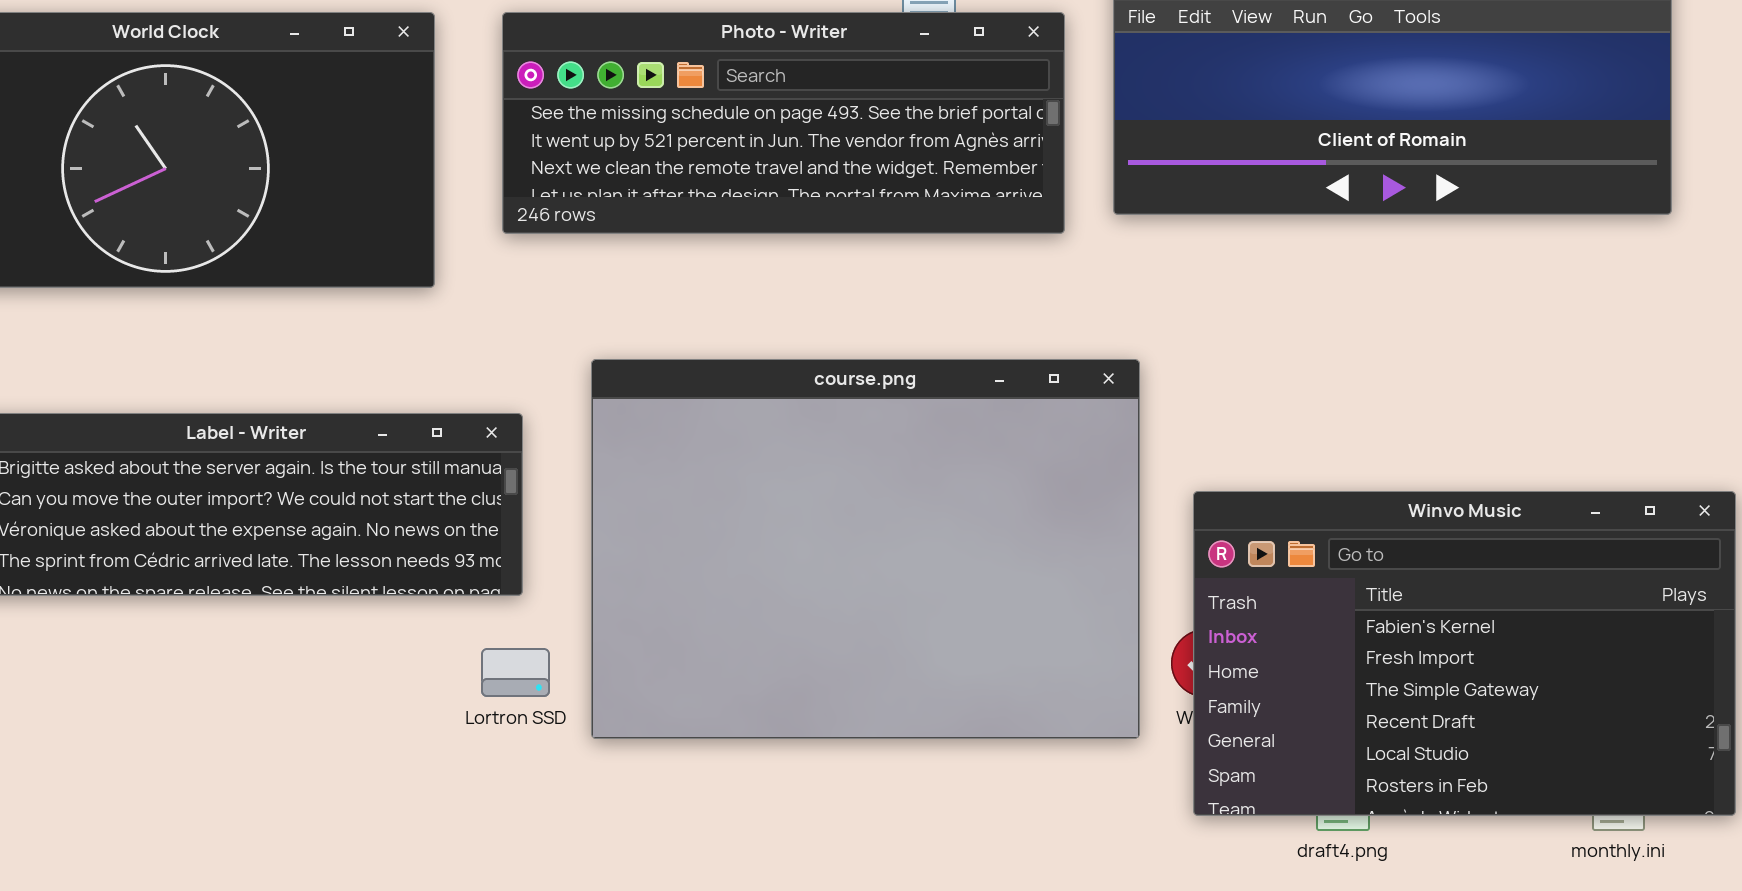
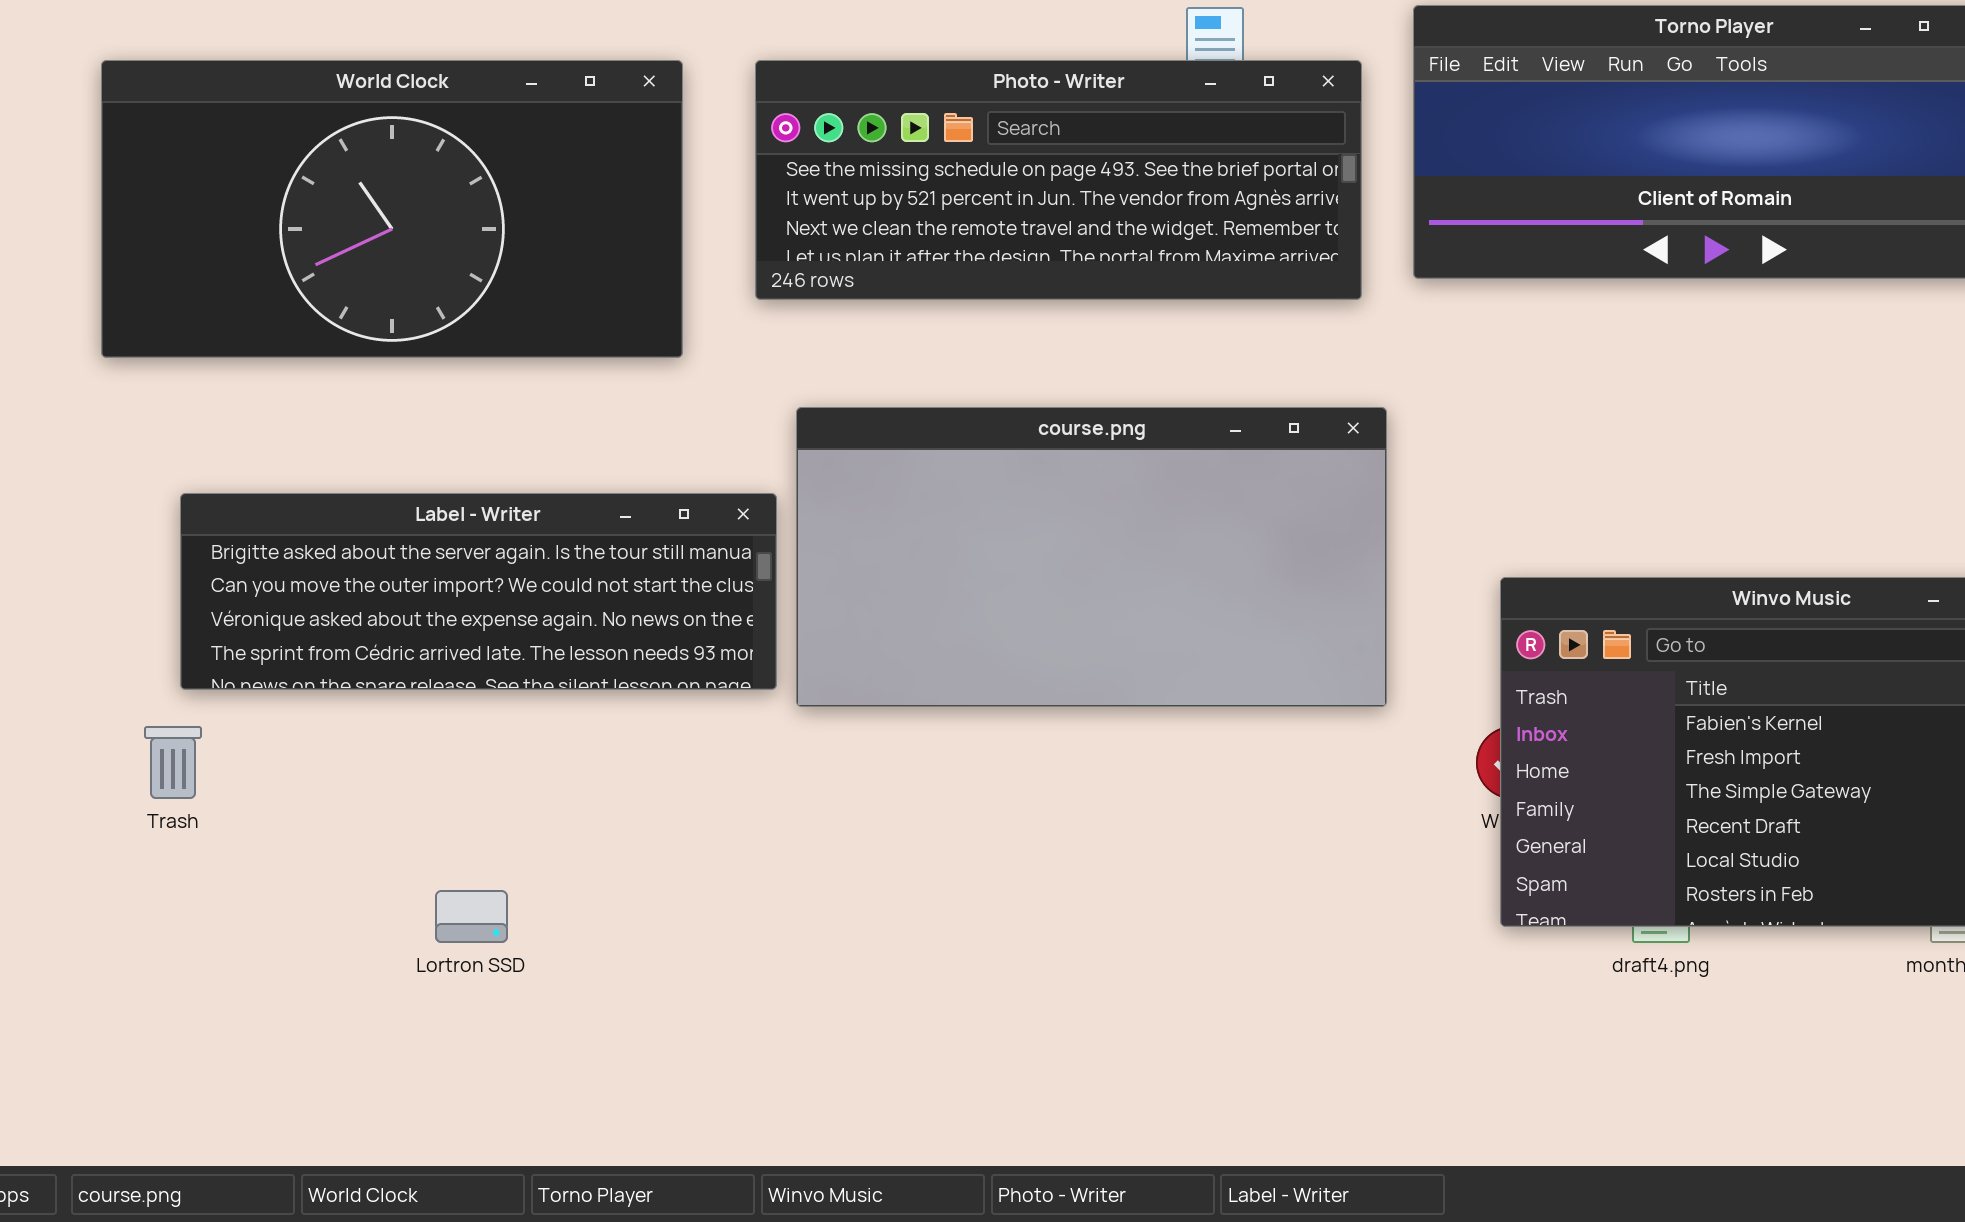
course.png: [591,359,1140,739] -> [796,407,1387,707], moved, resized
Lortron SSD: [481,648,550,697] -> [435,890,508,943], moved

